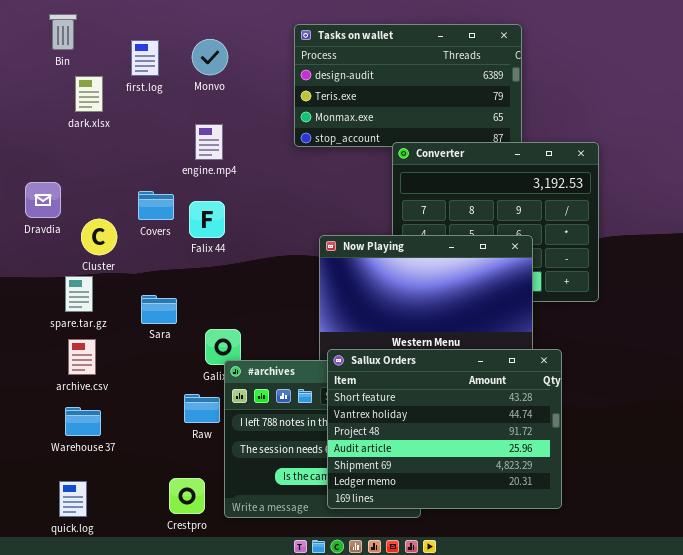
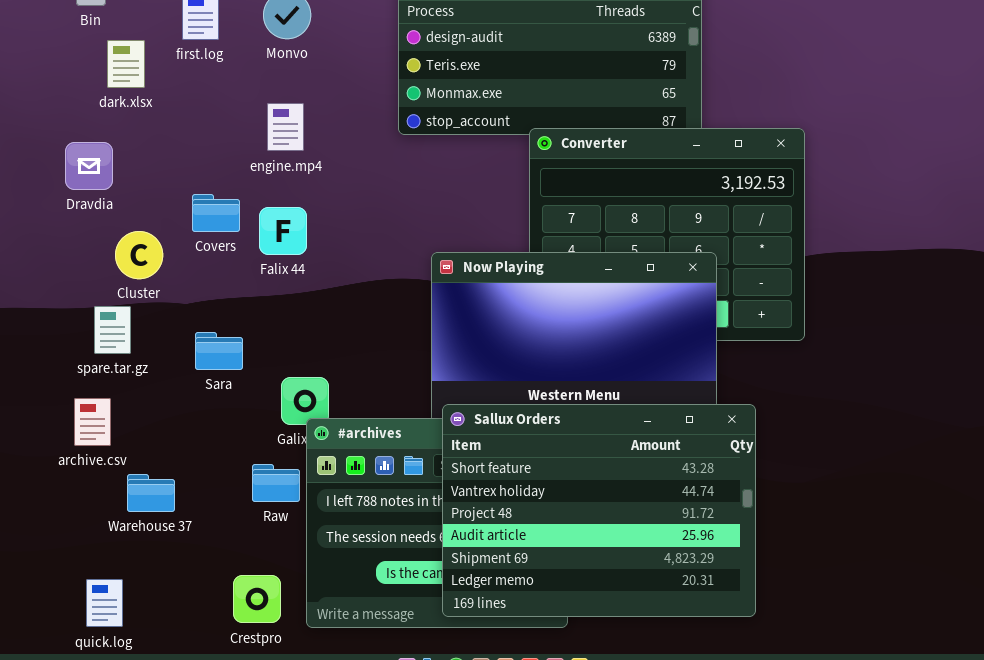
Dravdia: [25,182,61,218] -> [65,142,113,190], moved
archive.csv: [68,339,96,375] -> [74,398,111,446], moved
Warehouse 37: [65,407,101,436] -> [127,474,175,512], moved

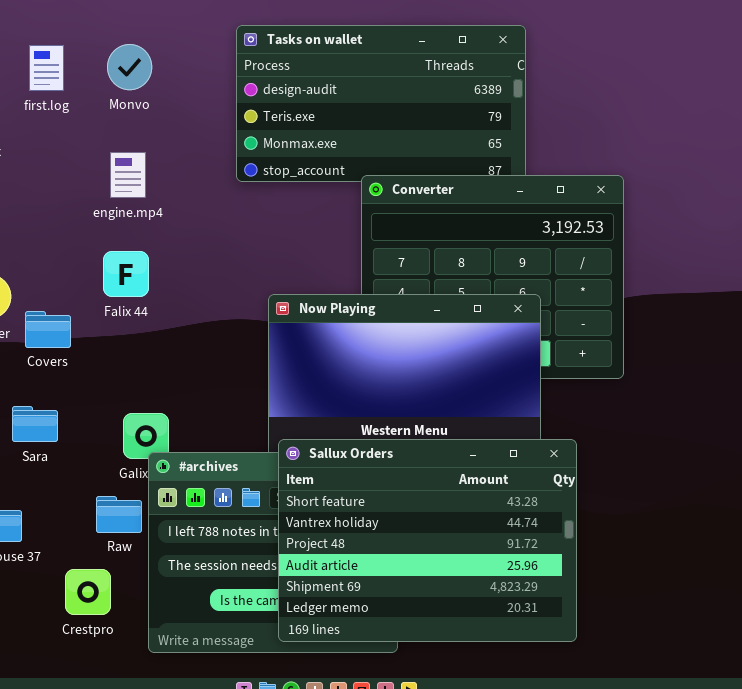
Covers: [192,194,240,232] -> [25,311,71,348], moved
Sara: [195,332,243,370] -> [12,406,58,442], moved
Crestpro: [233,575,281,623] -> [65,569,111,615], moved

